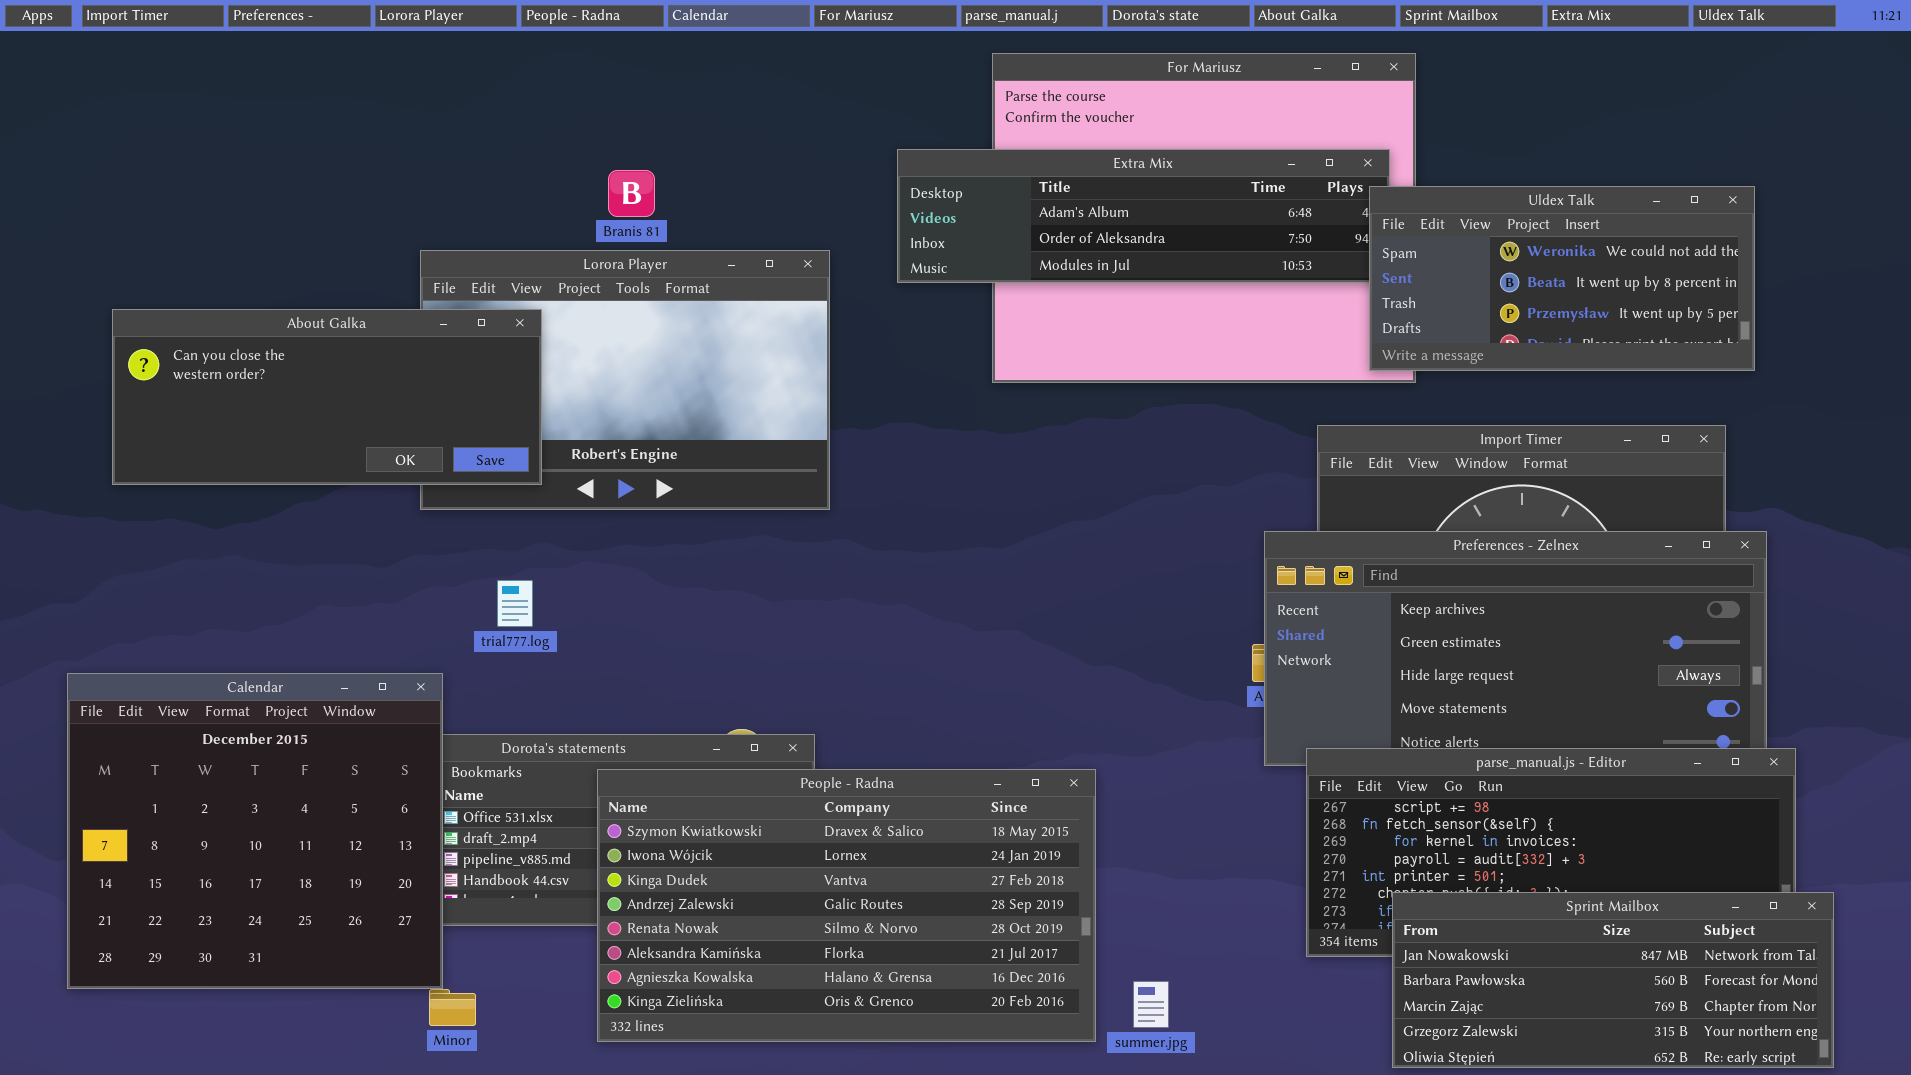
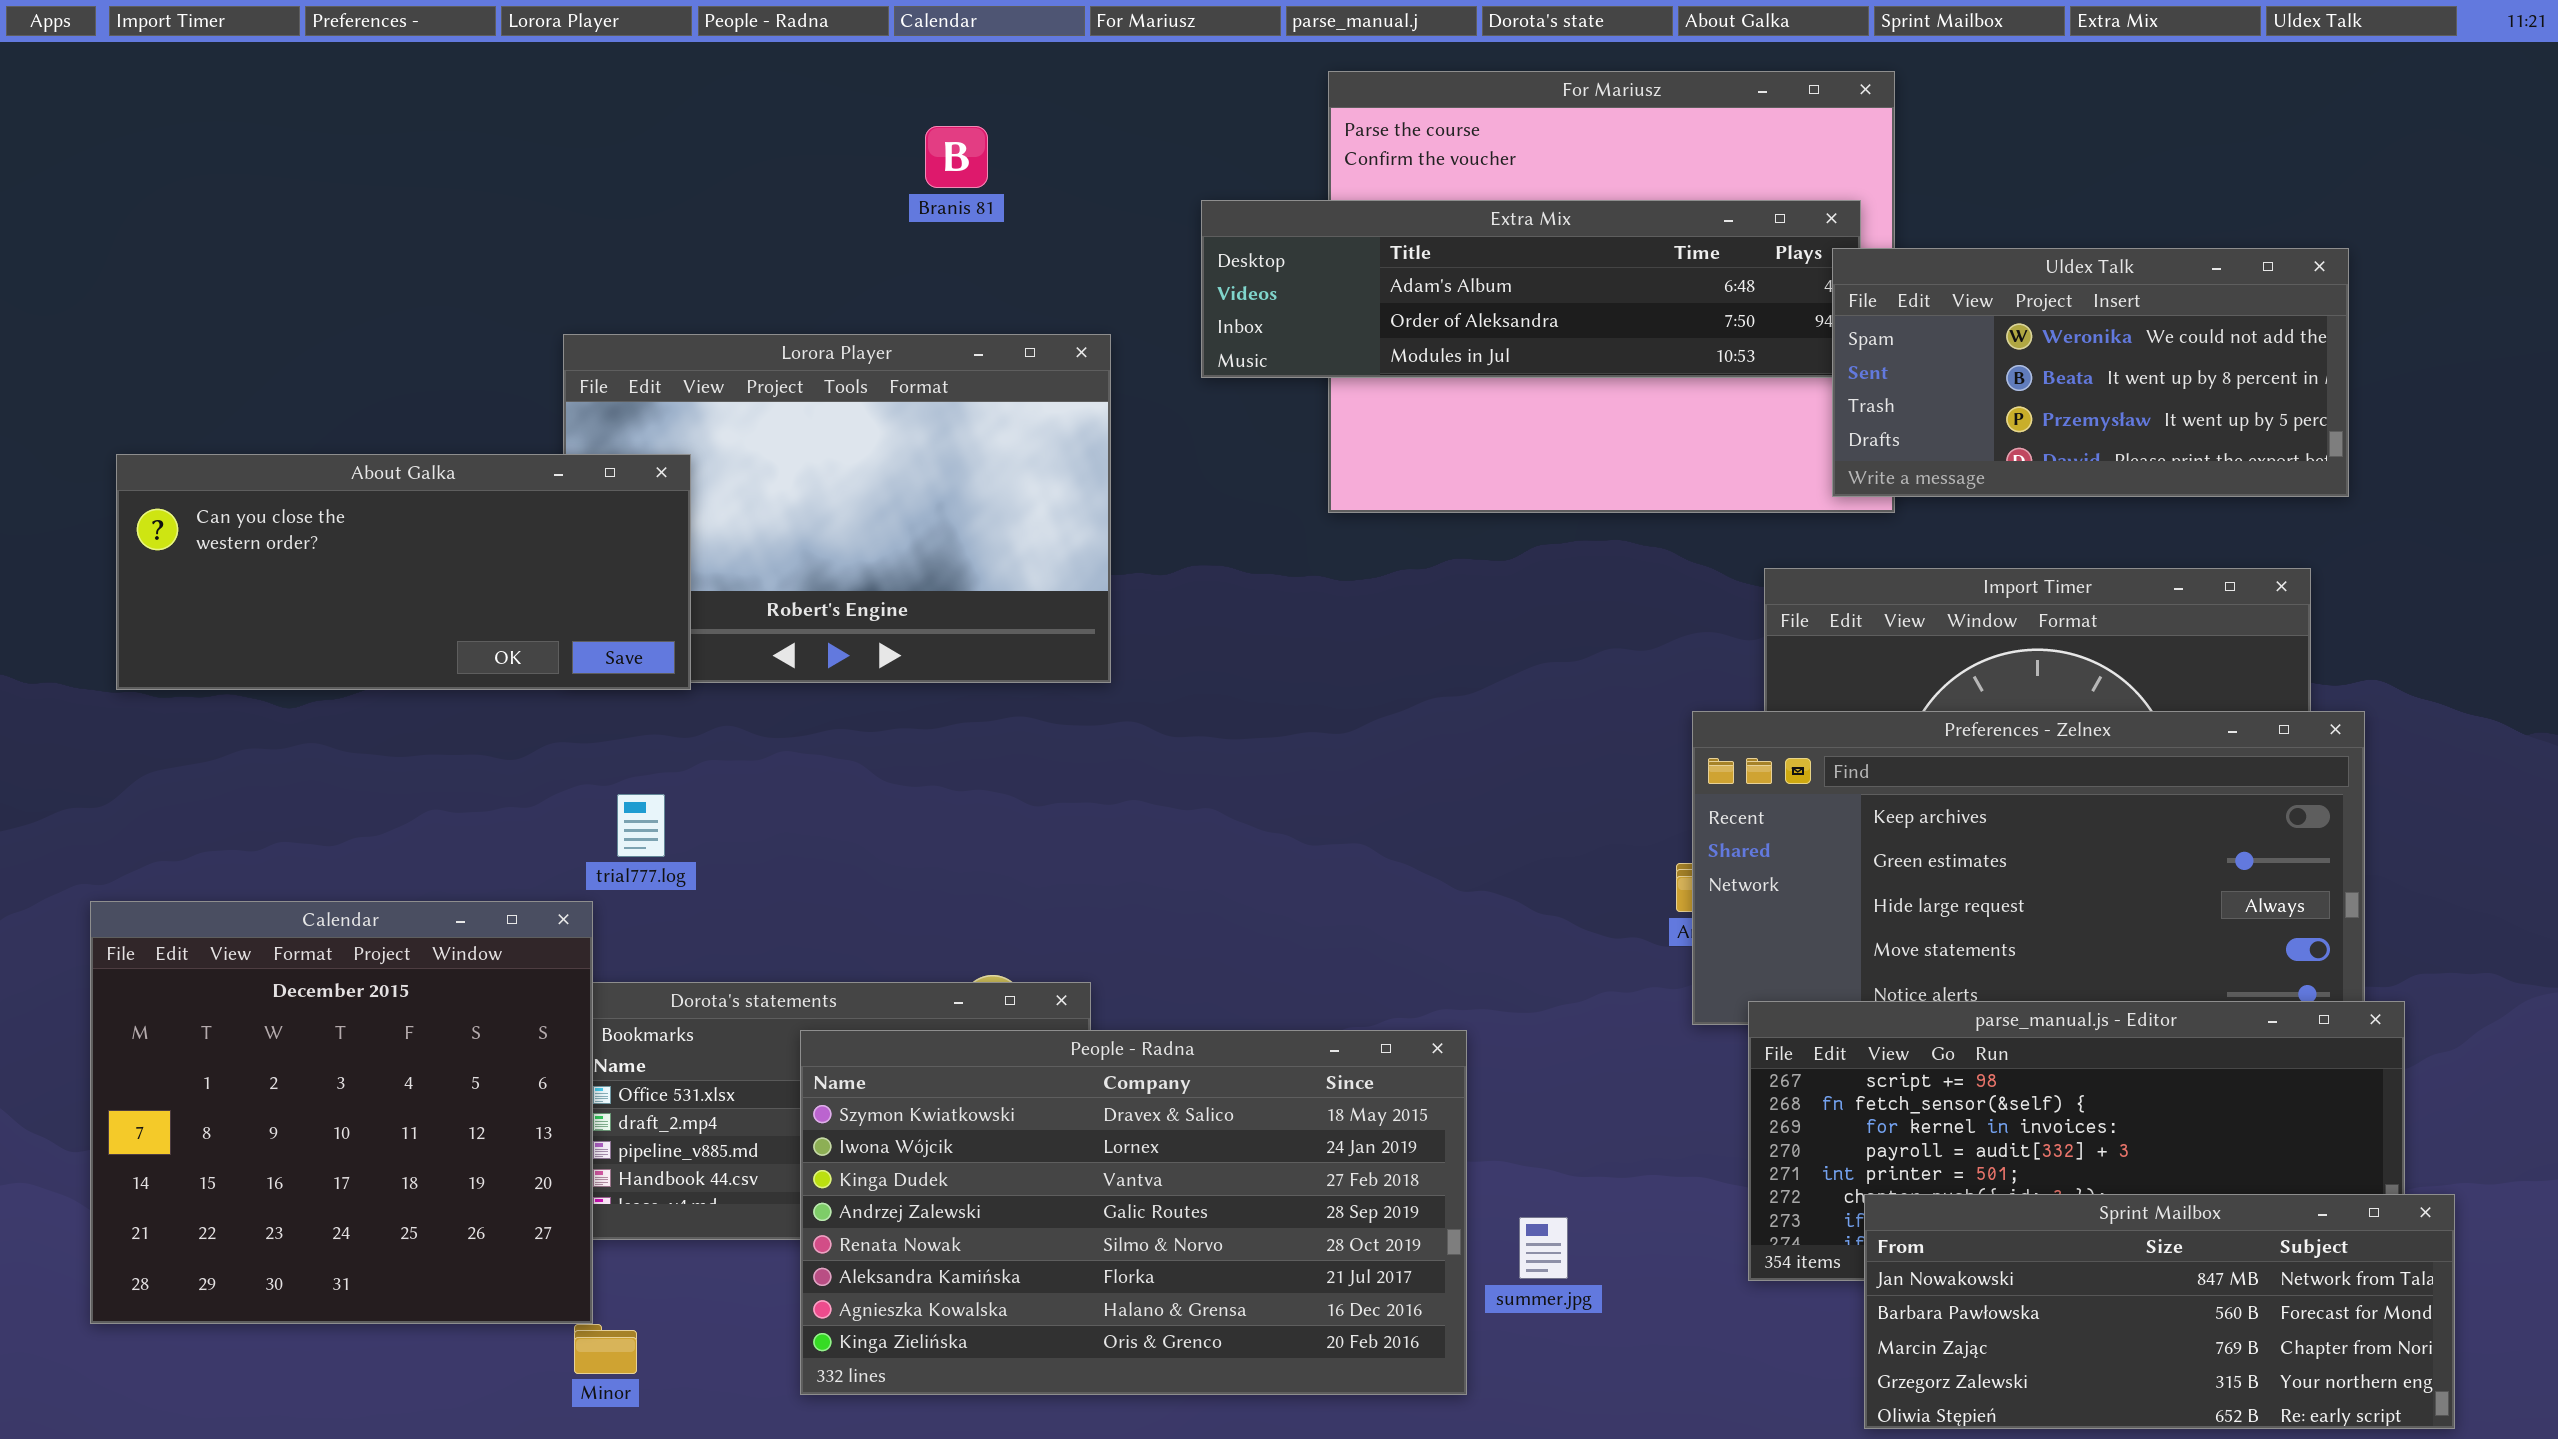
Branis 81: [608,170,655,217] -> [925,126,988,188], moved
About Galka: [112,309,542,485] -> [116,454,691,690], moved
trial777.log: [497,580,533,627] -> [617,794,665,857], moved
summer.jpg: [1133,981,1169,1028] -> [1519,1217,1568,1279], moved

